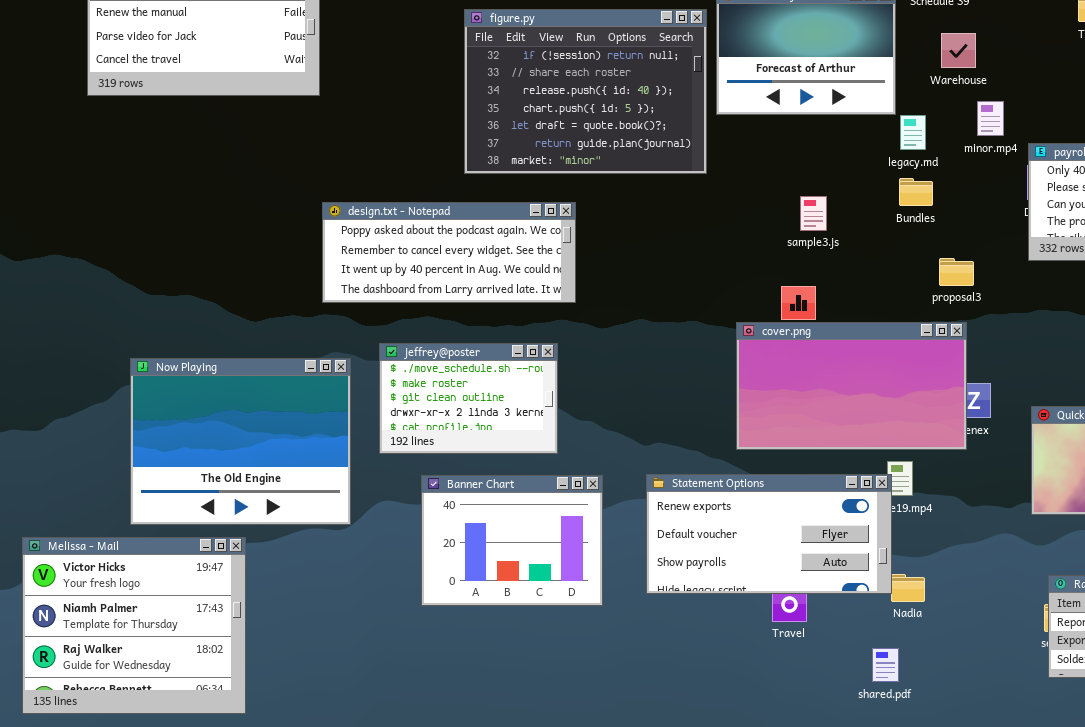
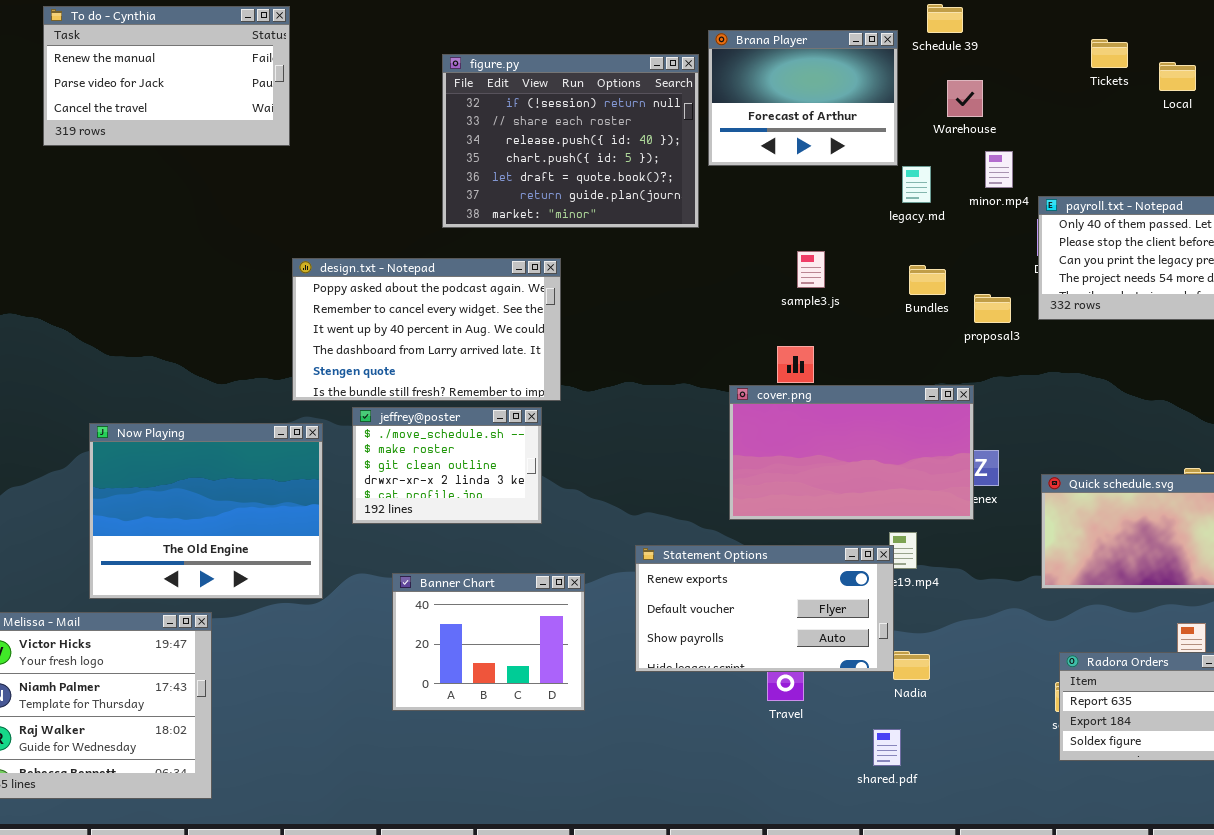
Bundles: [899,178,933,206] -> [909,265,946,295], moved
design.txt - Notepad: [322,202,576,303] -> [292,258,561,401], resized
proposal3: [939,258,974,286] -> [974,294,1011,323], moved
Banner Chart: [421,475,603,606] -> [392,573,585,711], moved

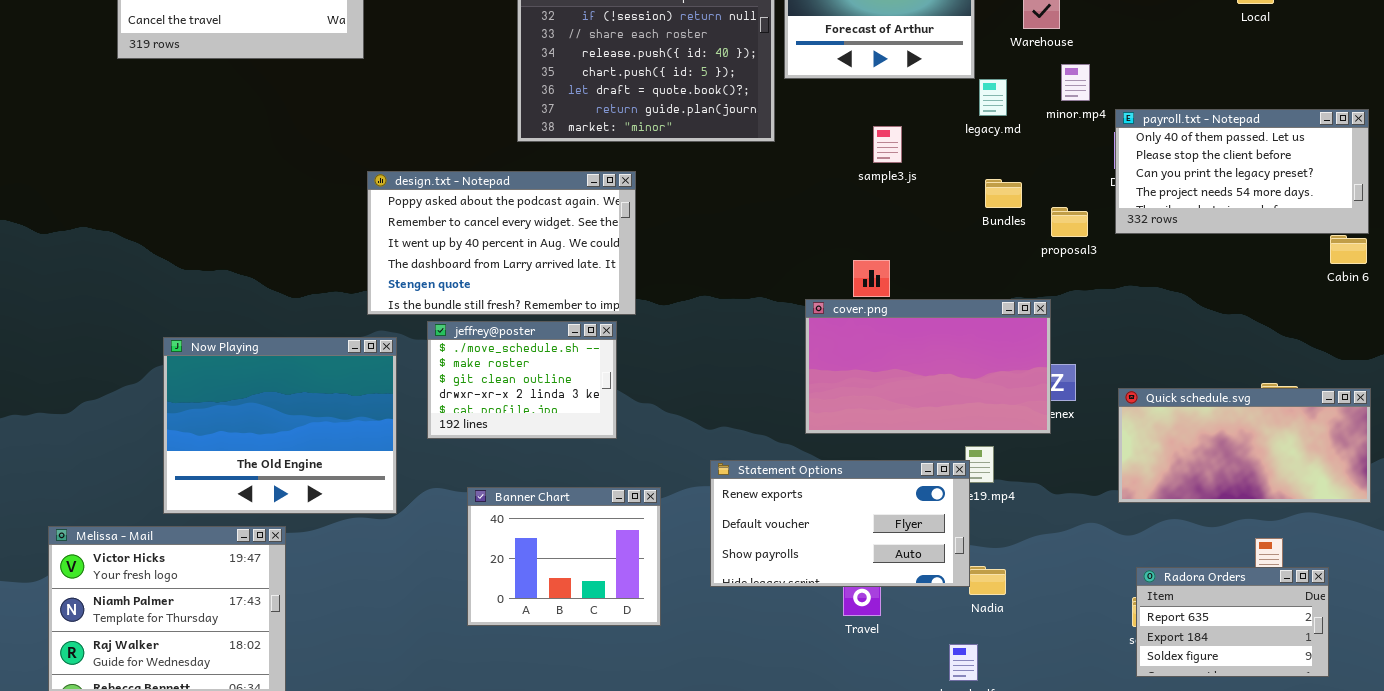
sample3.js: [797,251,825,288] -> [873,126,902,163], moved

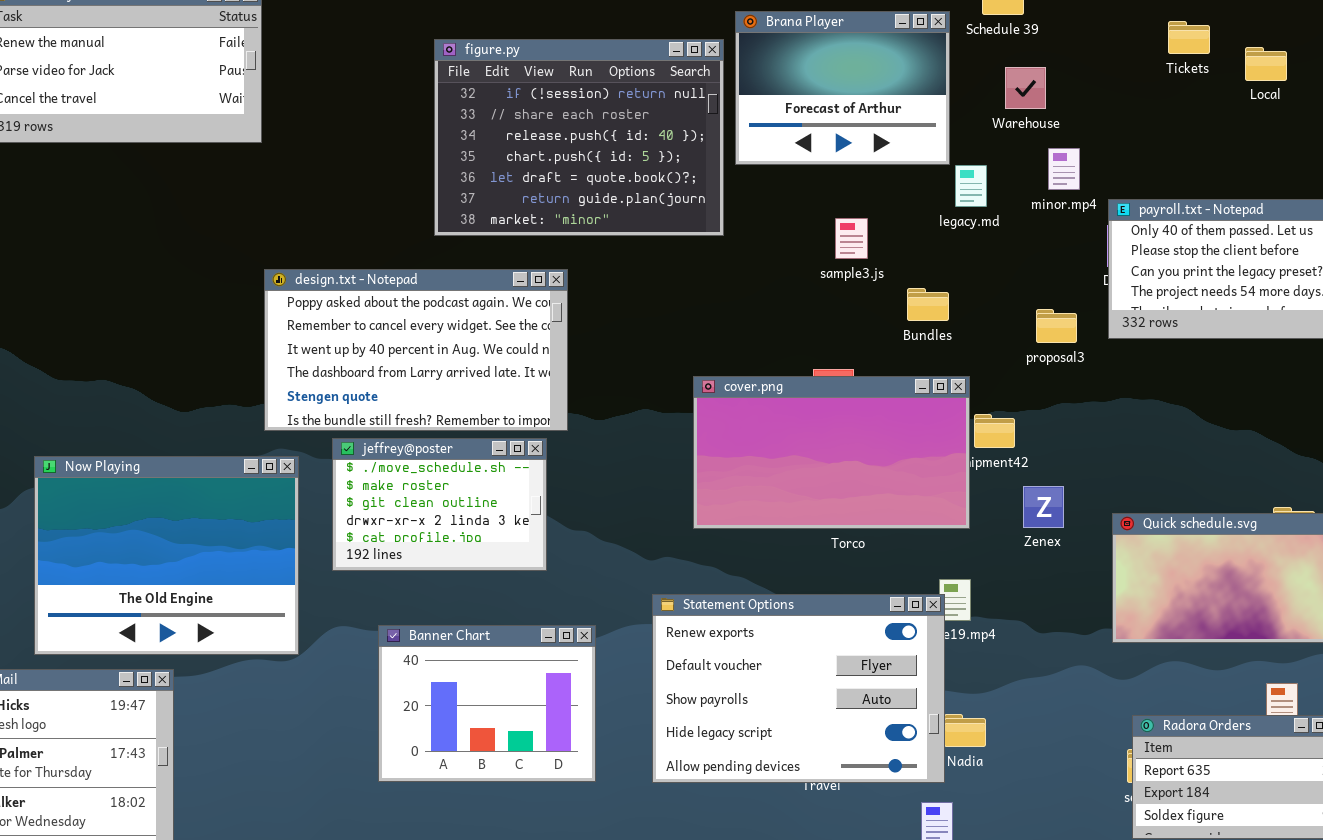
Bundles: [985,179,1022,208] -> [907,288,949,321], moved
cover.png: [805,299,1051,434] -> [693,376,970,529], moved
Statement Options: [710,460,970,587] -> [652,594,945,783], resized

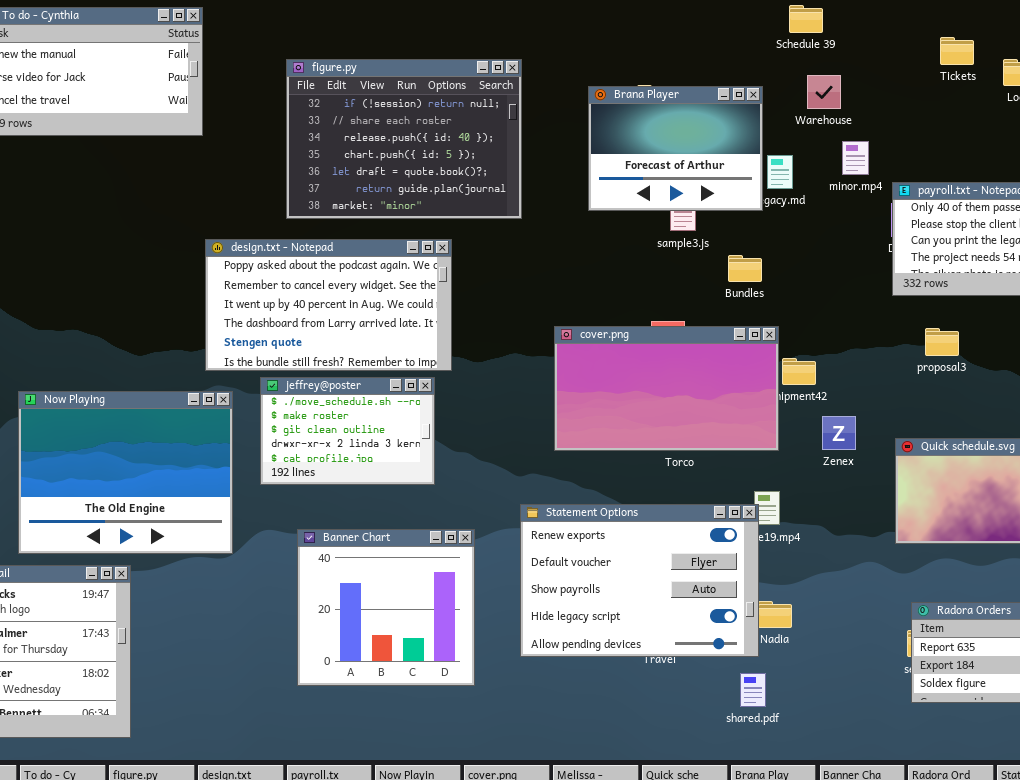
Brana Player: [735,11,950,165] -> [588,86,763,211], moved
figure.py: [434,39,724,236] -> [286,59,522,219], moved
proposal3: [1036,309,1077,343] -> [925,328,959,356], moved
Banner Chart: [378,625,596,782] -> [297,529,475,686], resized

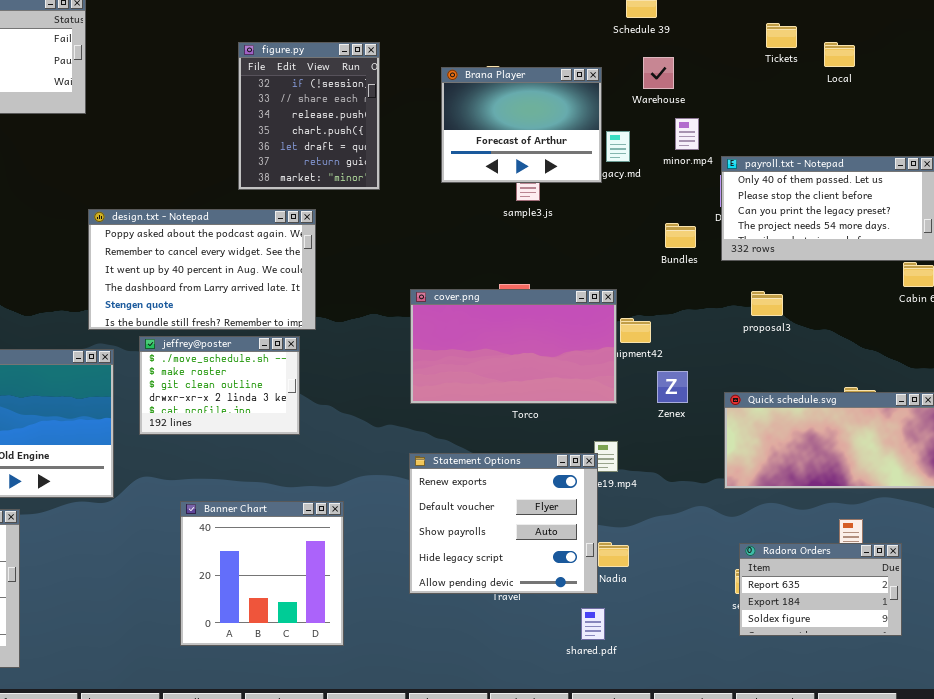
figure.py: [286,59,522,219] -> [238,42,380,190], resized
Bundles: [728,255,762,282] -> [665,223,696,248], moved
Statement Options: [520,504,759,657] -> [409,453,598,594], resized
Banner Chart: [297,529,475,686] -> [180,501,344,646], moved

